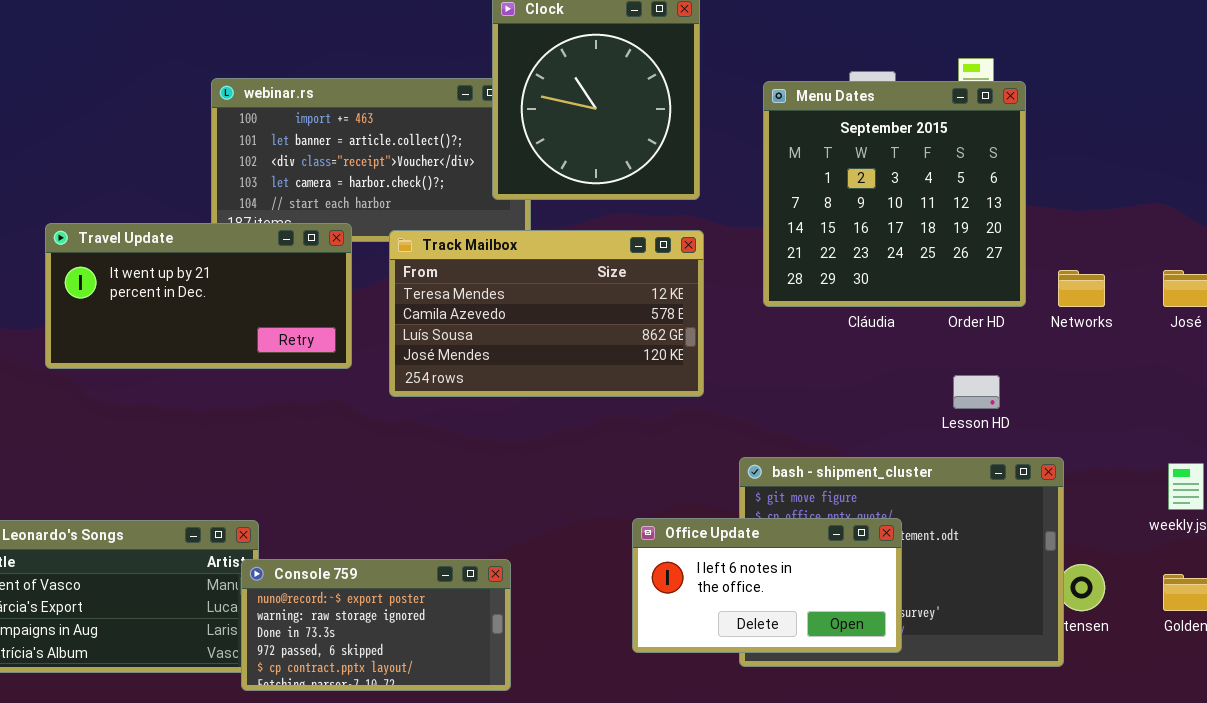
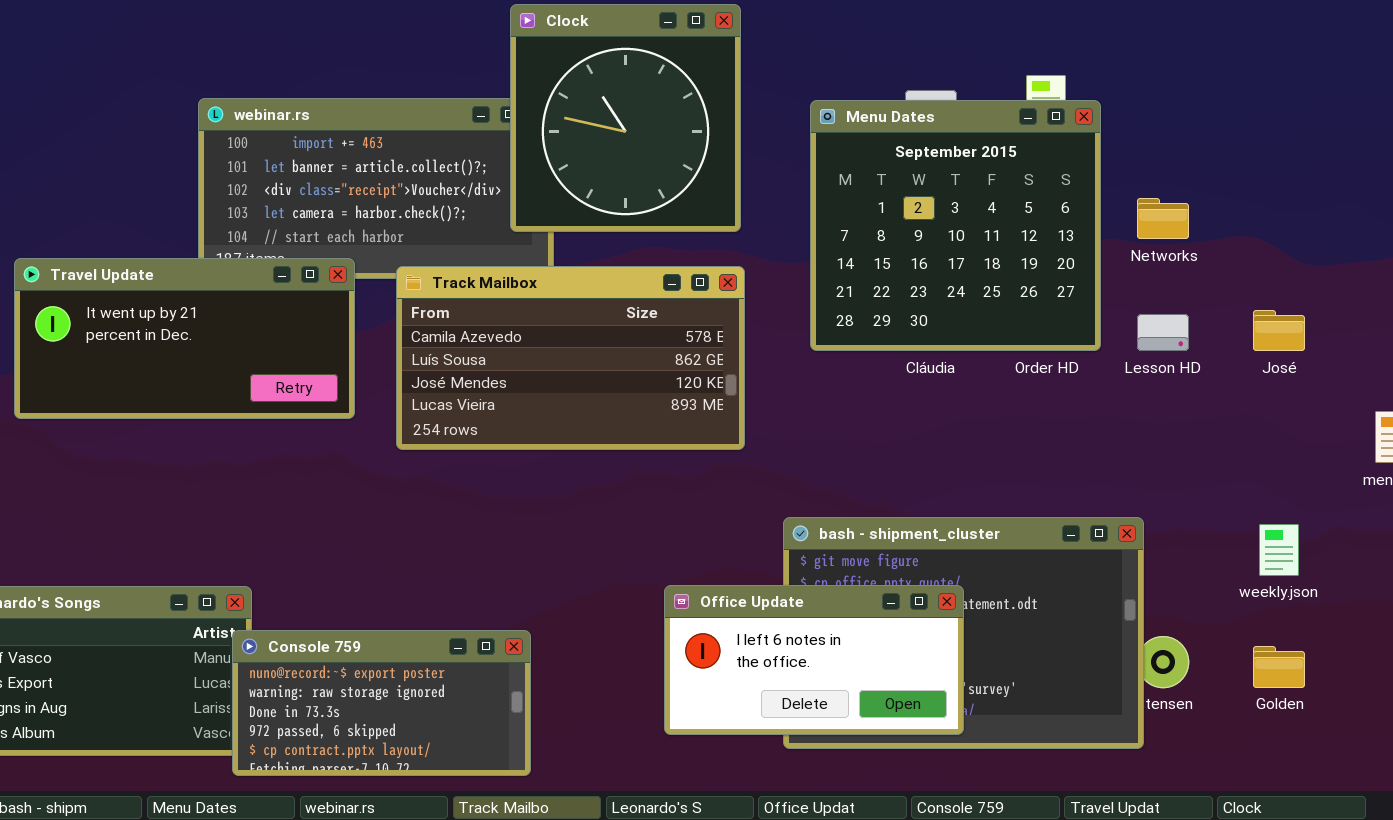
Track Mailbox: [389,230,704,397] -> [396,266,745,450], scrolled down 1 row
Networks: [1058,270,1105,307] -> [1137,198,1189,239], moved
Lesson HD: [953,375,1000,409] -> [1137,314,1189,351], moved

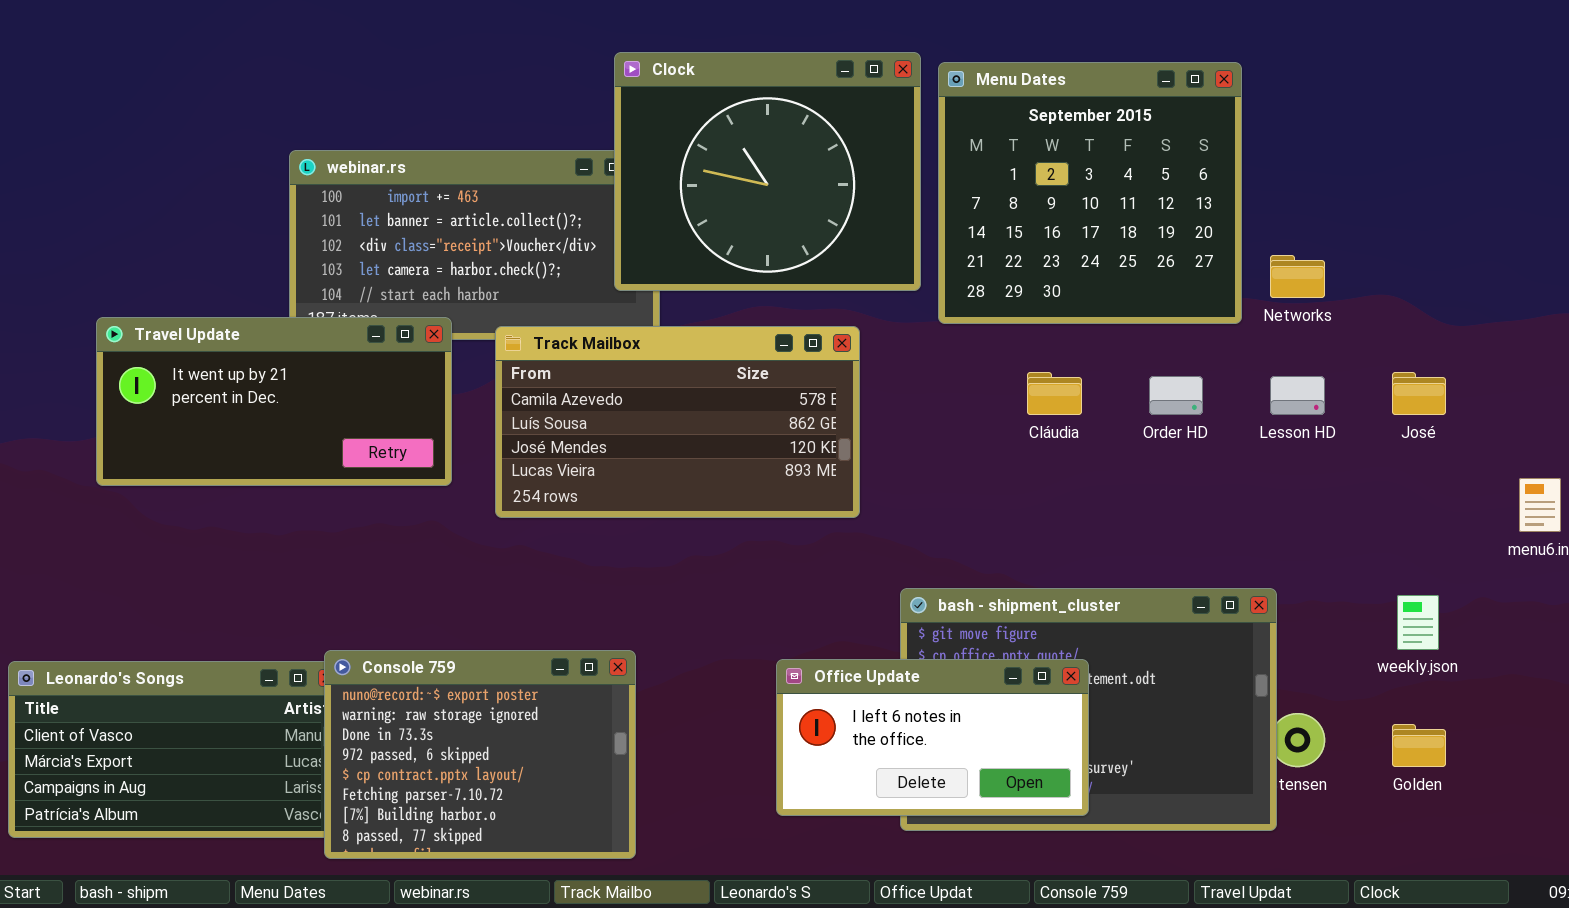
Clock: [510,4,741,232] -> [614,52,921,291], resized
Menu Dates: [810,100,1101,351] -> [938,62,1242,324], moved
Console 759: [232,630,531,776] -> [324,650,636,859], resized

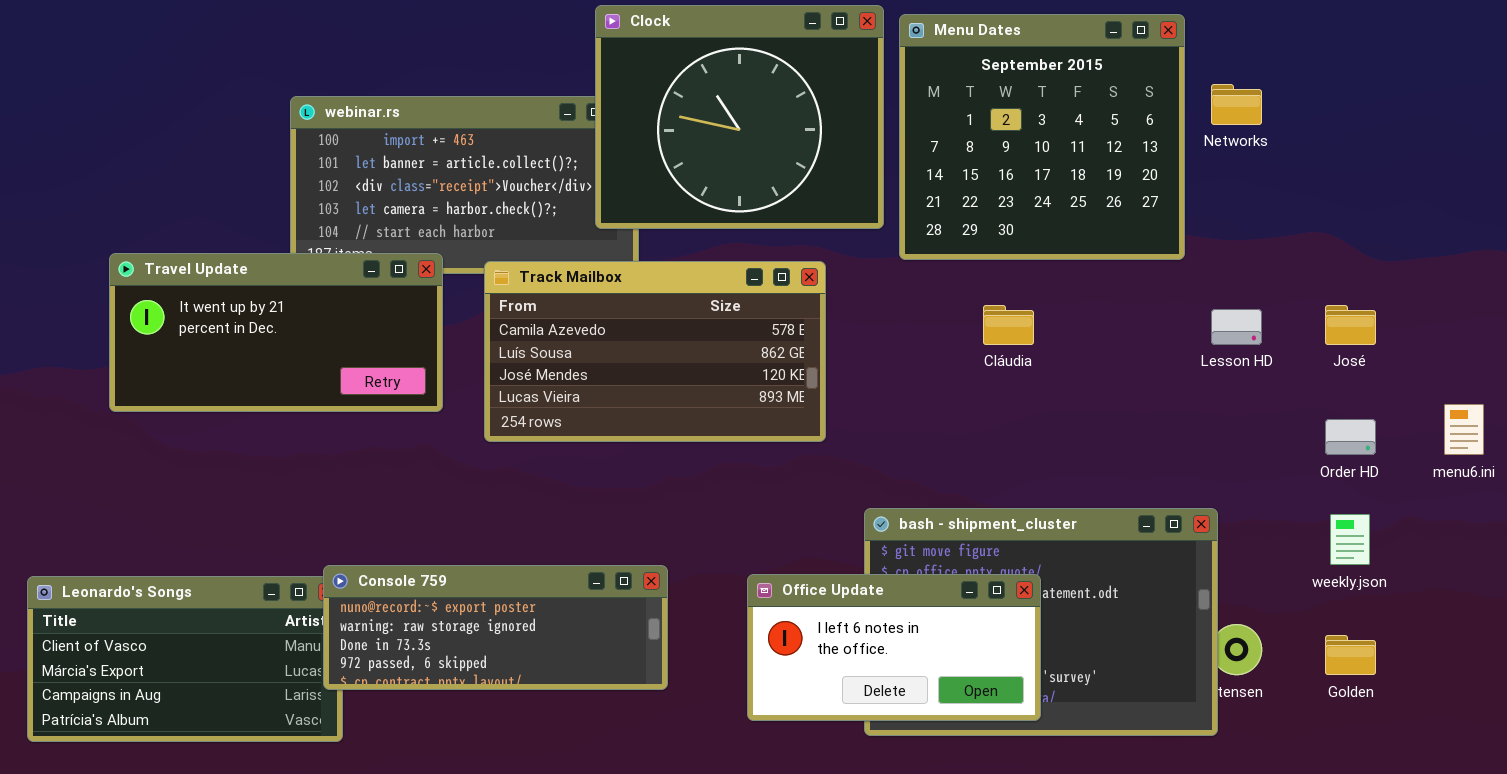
Networks: [1270,255,1325,298] -> [1211,84,1262,125], moved
Order HD: [1149,376,1203,415] -> [1325,419,1376,455], moved
Console 759: [324,650,636,859] -> [323,565,668,690], resized

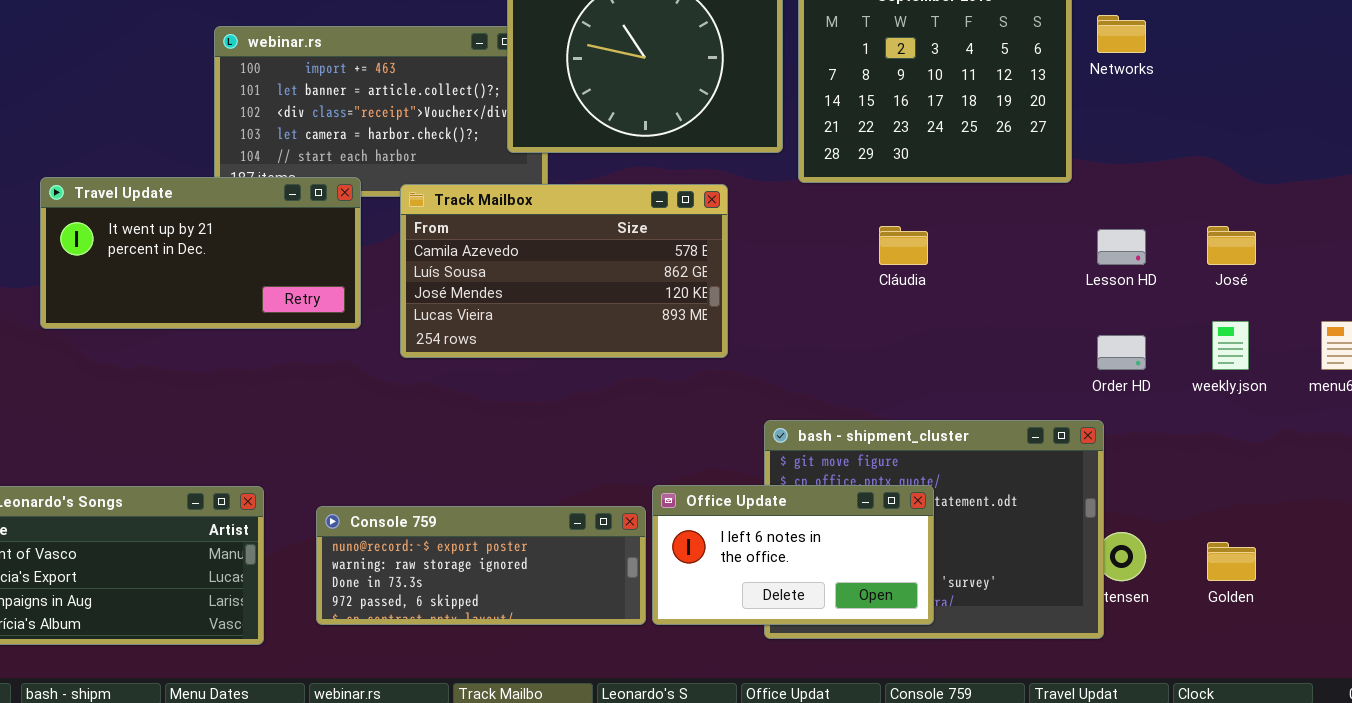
Order HD: [1325,419,1376,455] -> [1097,335,1146,370], moved
weekly.json: [1330,514,1370,565] -> [1212,321,1249,370], moved
Console 759: [323,565,668,690] -> [316,506,646,625], moved

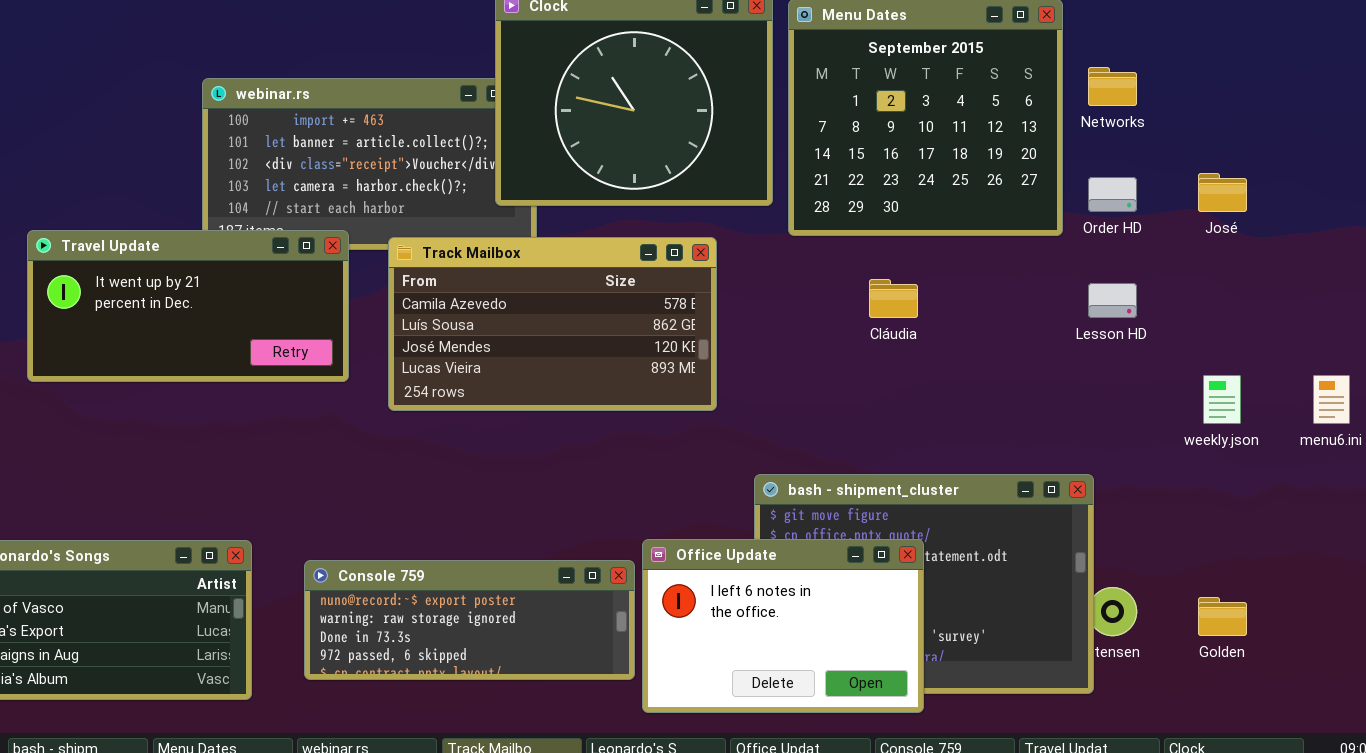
José: [1207,226,1256,265] -> [1198,173,1247,212], moved
Order HD: [1097,335,1146,370] -> [1088,177,1137,212], moved
Office Update: [652,485,934,625] -> [642,539,924,713], resized

